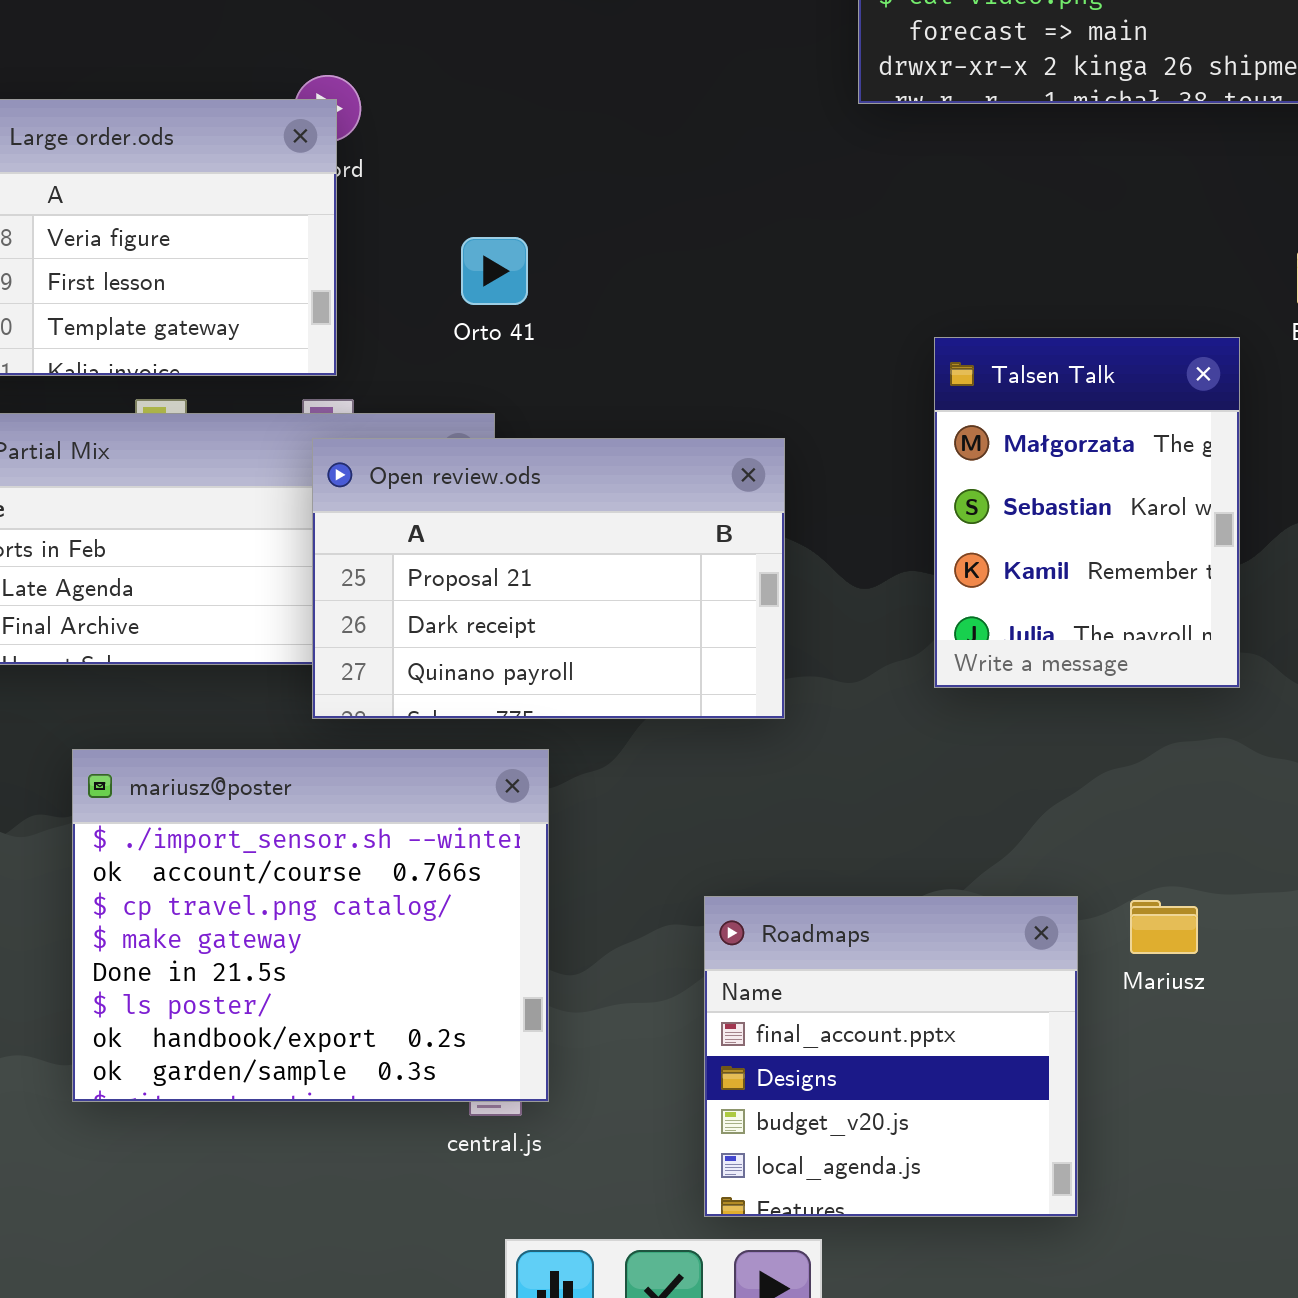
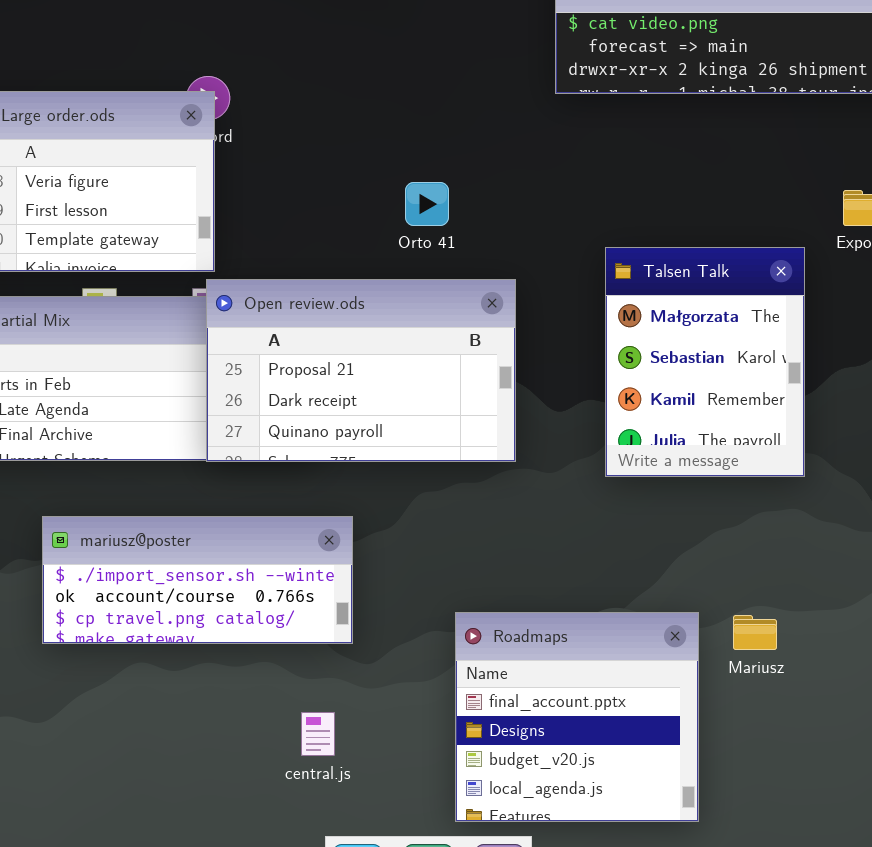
Orto 41: [461,237,528,305] -> [405,182,449,226], moved
Open review.ods: [312,438,785,719] -> [206,279,516,462], moved
mariusz@poster: [72,749,549,1102] -> [42,516,353,644], resized

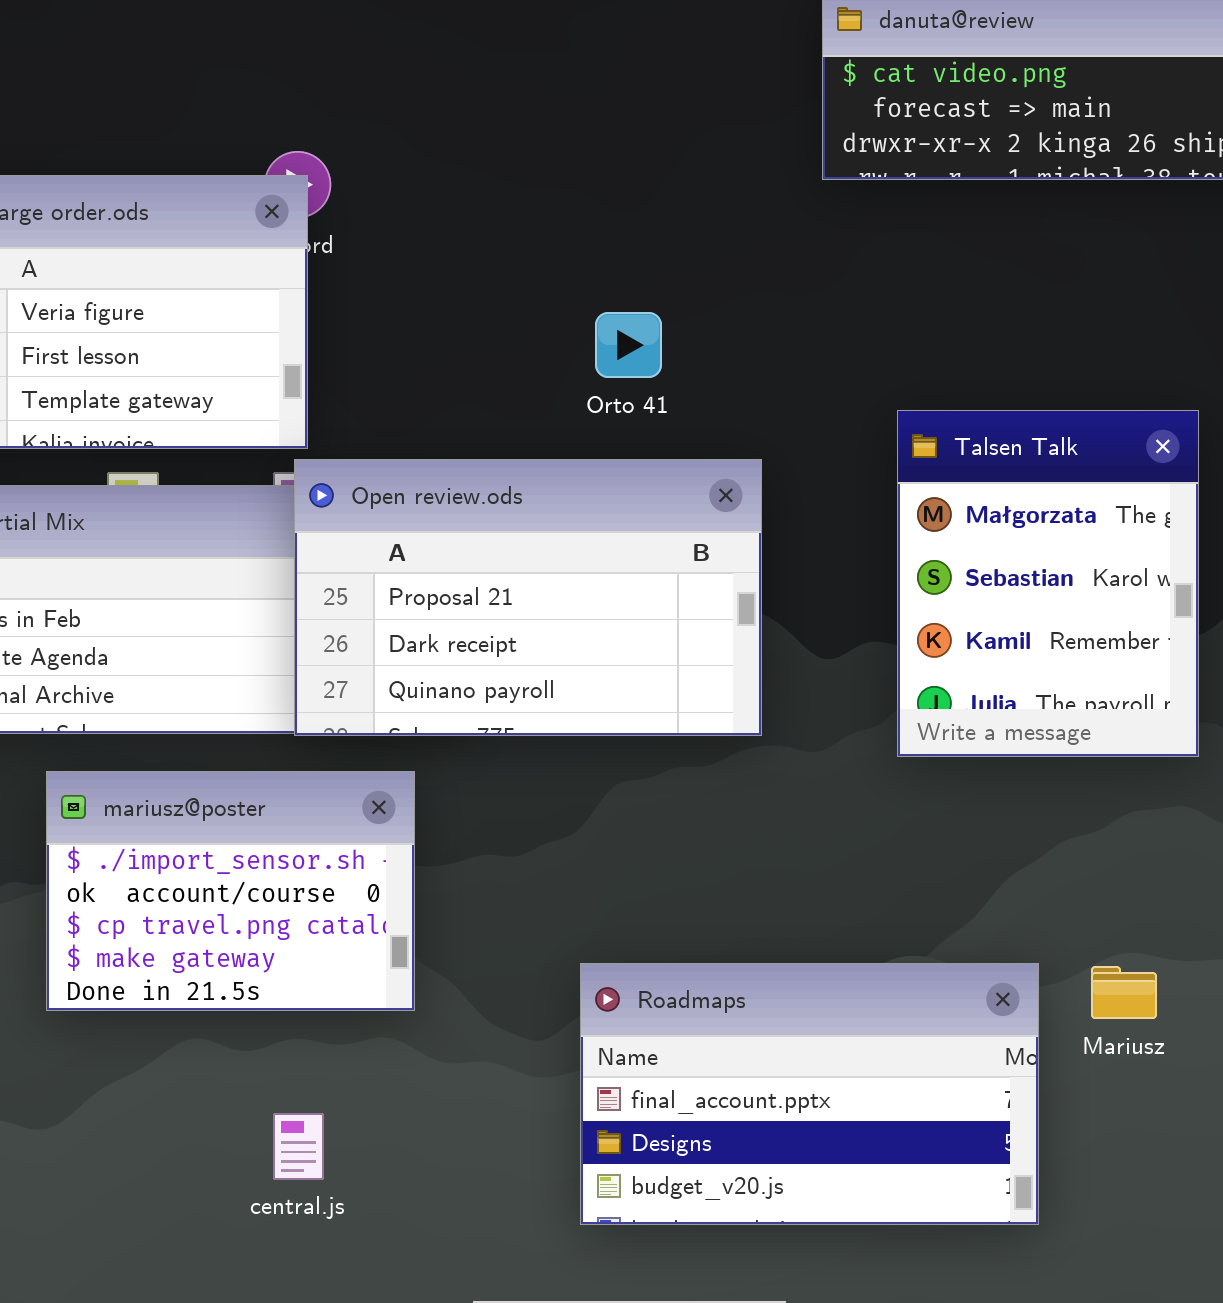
mariusz@poster: [42,516,353,644] -> [46,771,415,1011], resized
Roadmaps: [455,612,699,822] -> [580,963,1039,1225], resized
central.js: [301,712,335,756] -> [273,1113,324,1180], moved

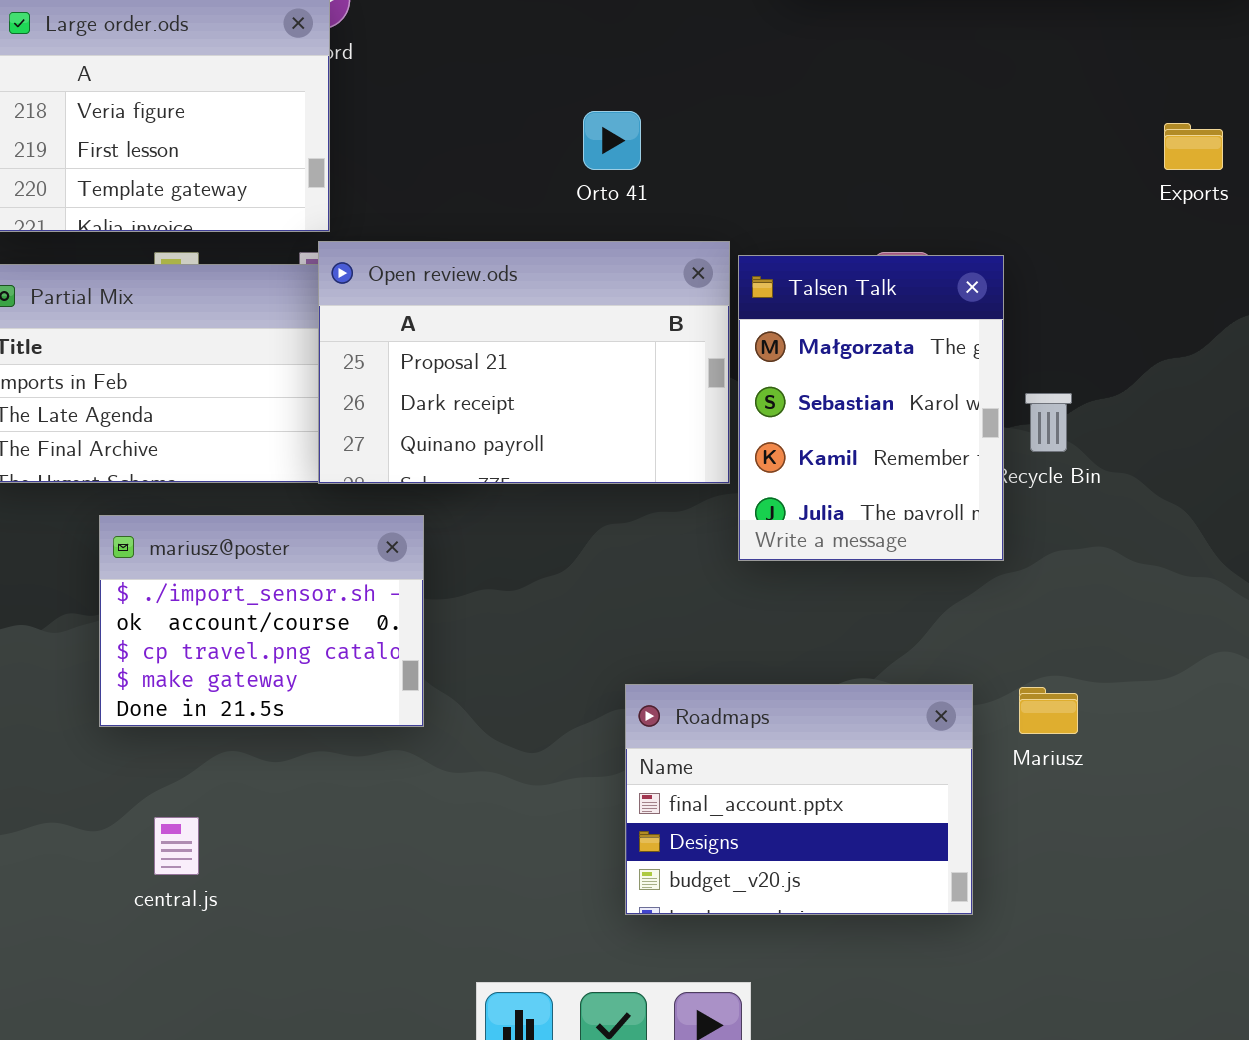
Talsen Talk: [897,410,1199,757] -> [738,255,1004,561], moved
Roadmaps: [580,963,1039,1225] -> [625,684,973,915], resized
central.js: [273,1113,324,1180] -> [154,817,199,875], moved

